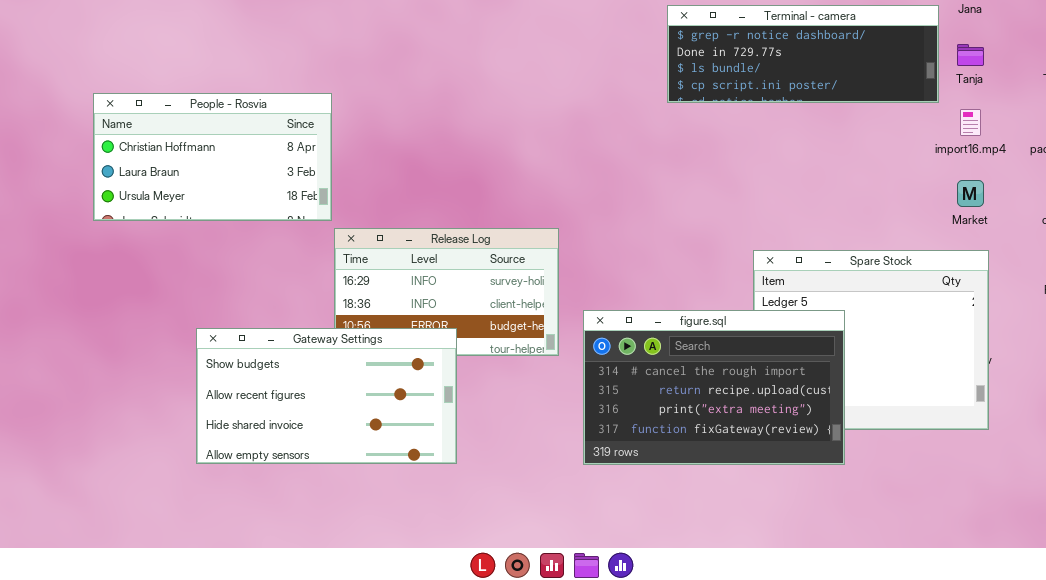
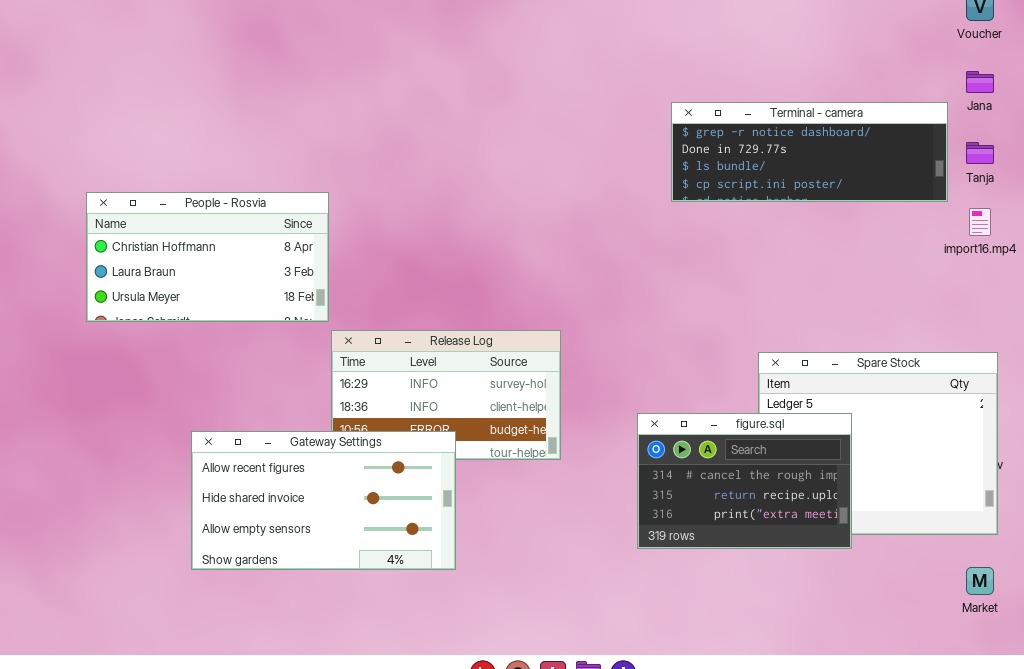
Market: [957,180,984,207] -> [966,567,994,595], moved
figure.sql: [583,310,845,465] -> [637,413,852,549], resized
Gateway Settings: [196,328,457,464] -> [191,431,456,570], scrolled down 1 row

